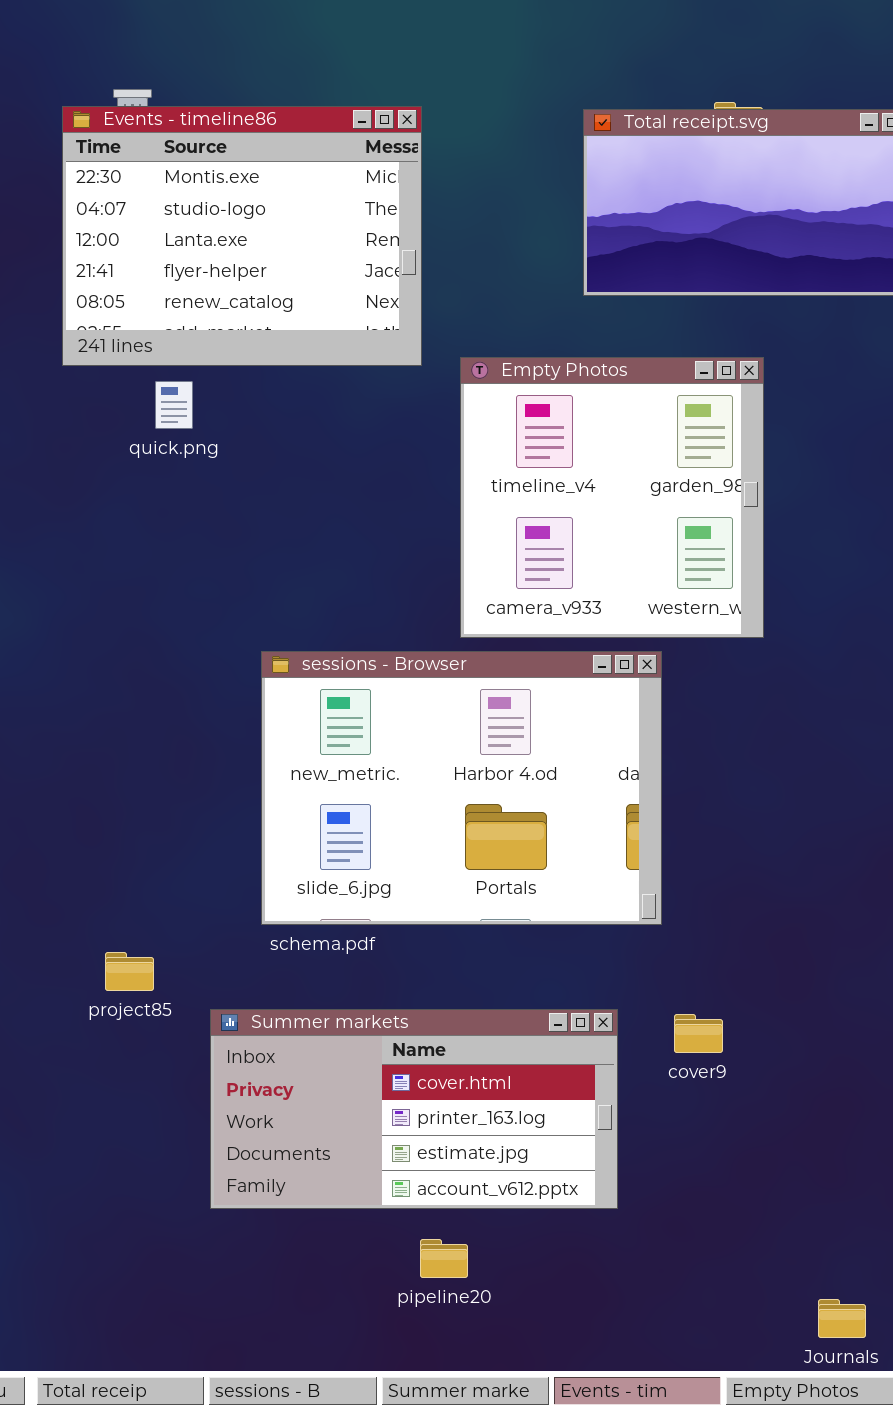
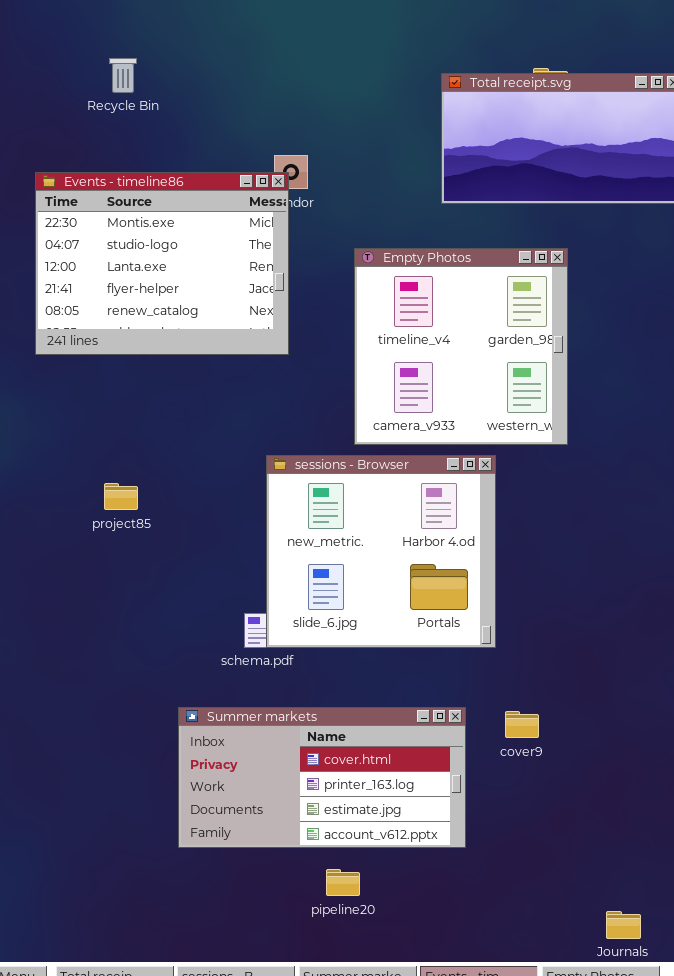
Events - timeline86: [62,106,422,366] -> [35,172,289,355], moved
sessions - Browser: [261,651,662,925] -> [266,455,496,648], resized
project85: [105,952,154,991] -> [104,483,138,510], moved

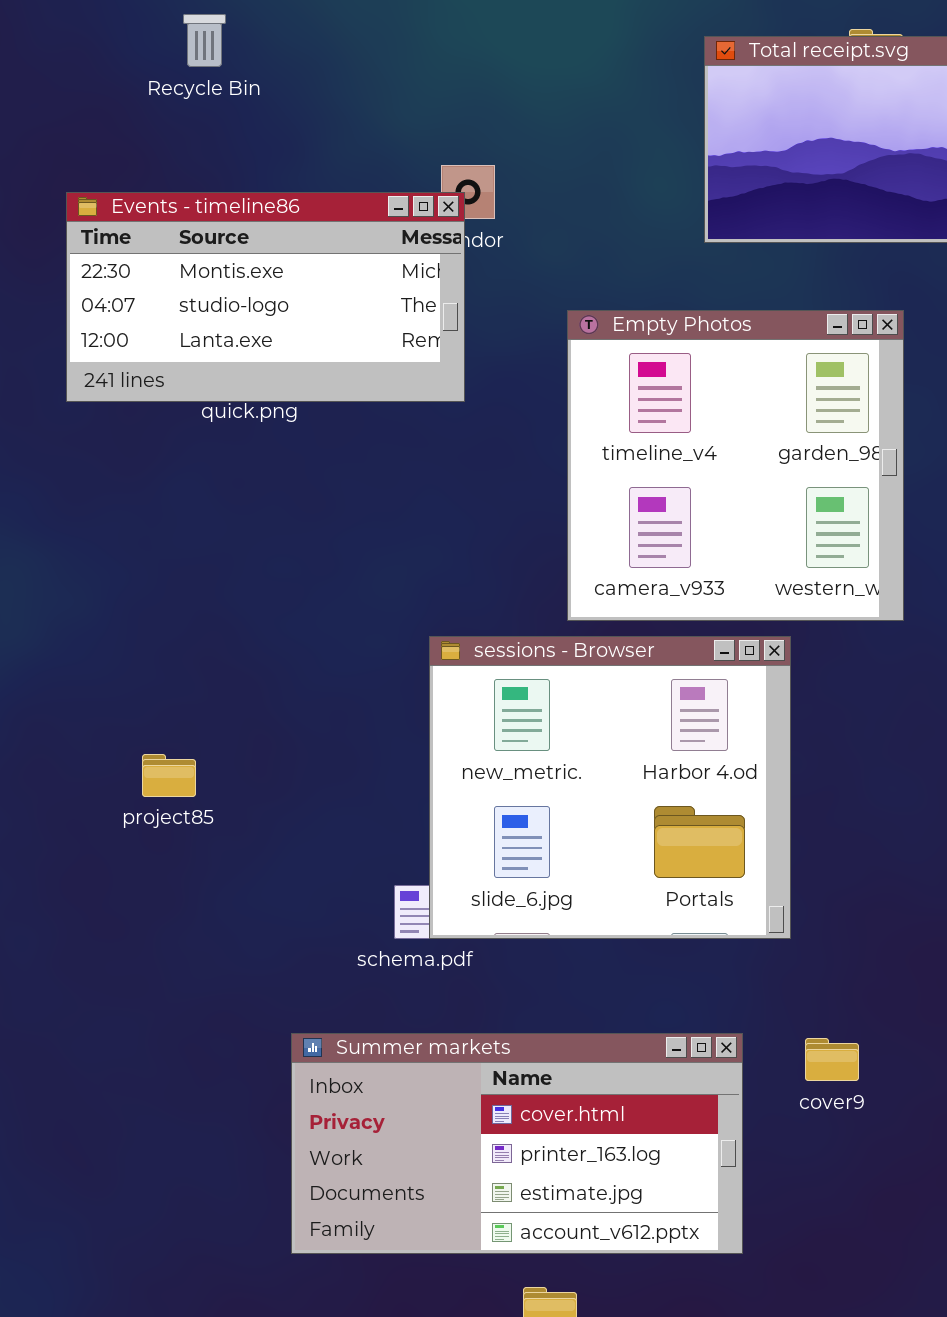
Events - timeline86: [35,172,289,355] -> [66,192,465,402], resized
project85: [104,483,138,510] -> [142,754,196,797], moved

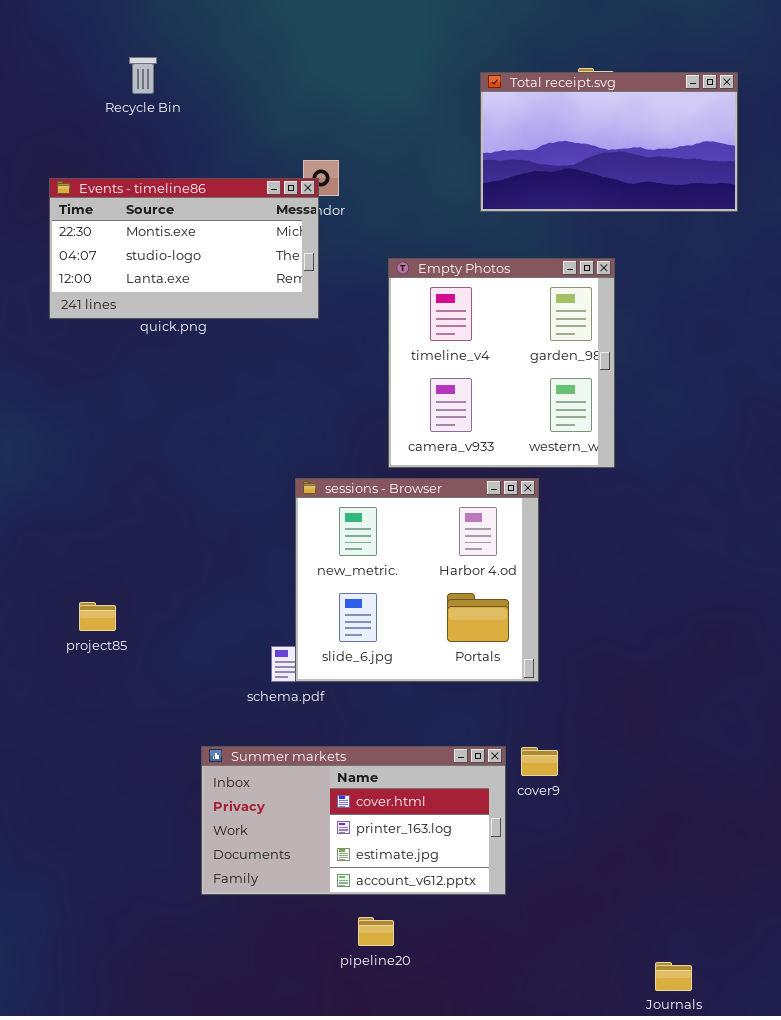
project85: [142,754,196,797] -> [79,602,116,631], moved
cover9: [805,1038,859,1081] -> [521,747,558,776], moved

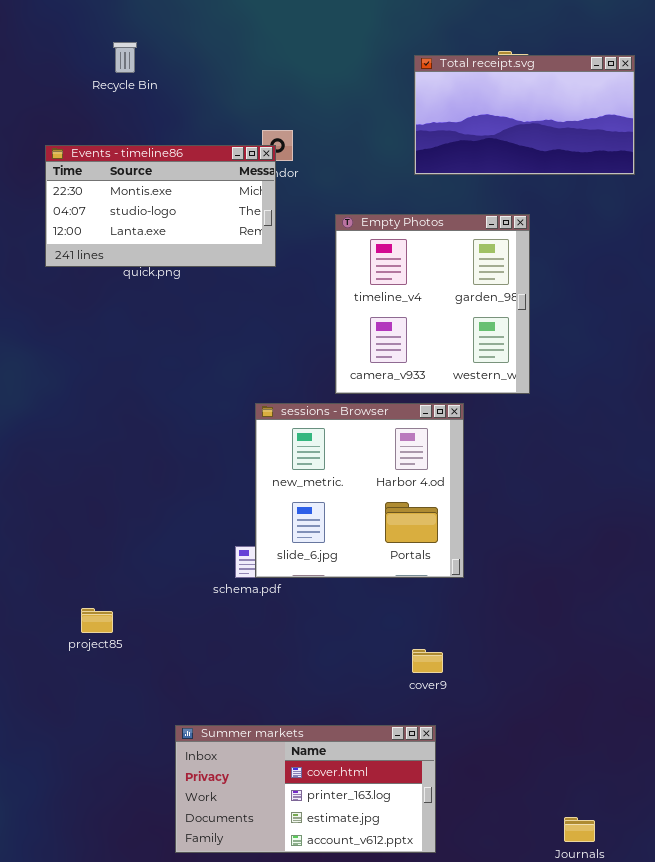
project85: [79,602,116,631] -> [81,608,113,633], moved
Summer markets: [201,746,506,895] -> [175,725,436,853], moved
cover9: [521,747,558,776] -> [412,649,443,673], moved

